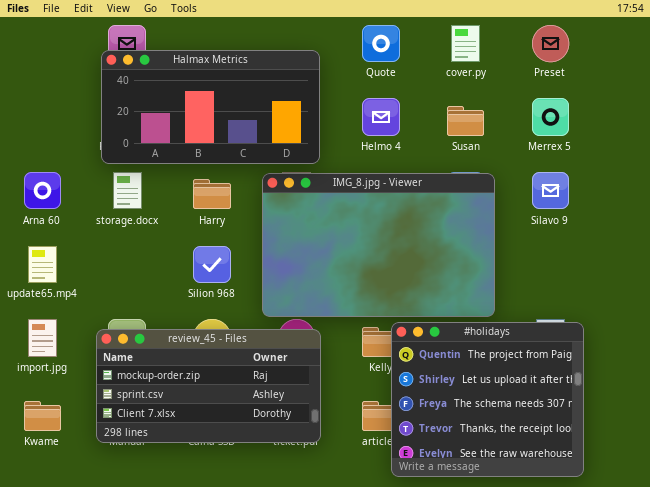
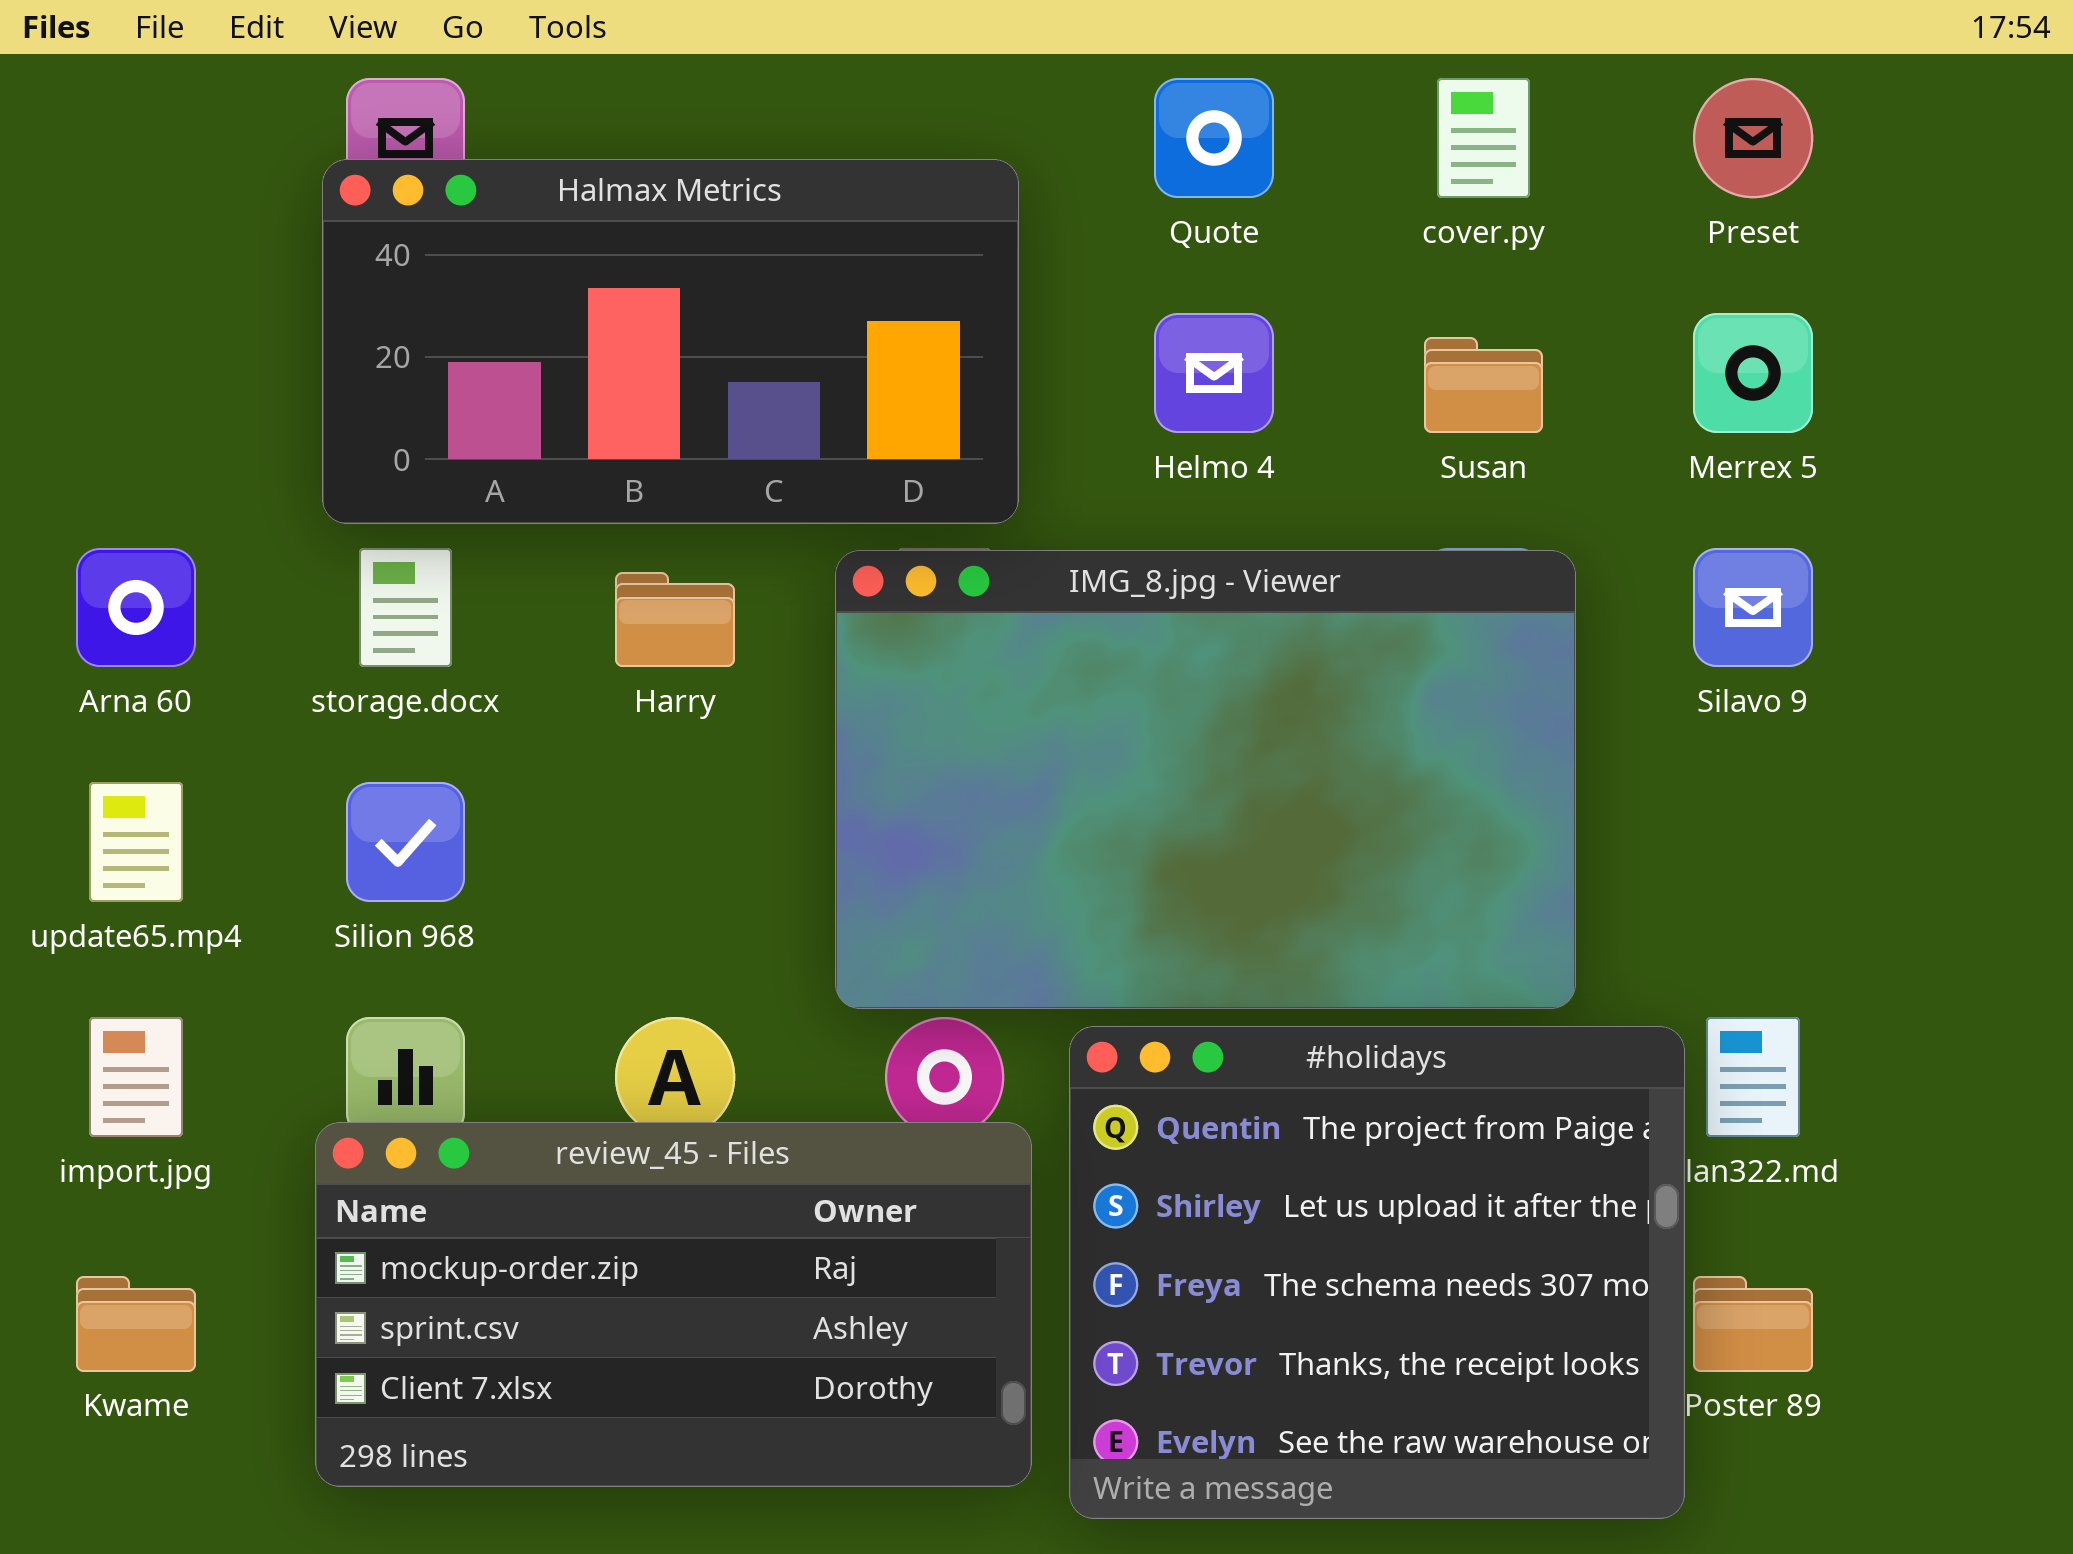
Silion 968: [193,246,231,283] -> [346,782,465,902], moved
#holidays: [391,322,584,477] -> [1069,1026,1685,1519], moved
review_45 - Files: [96,329,321,443] -> [315,1122,1032,1487], moved

